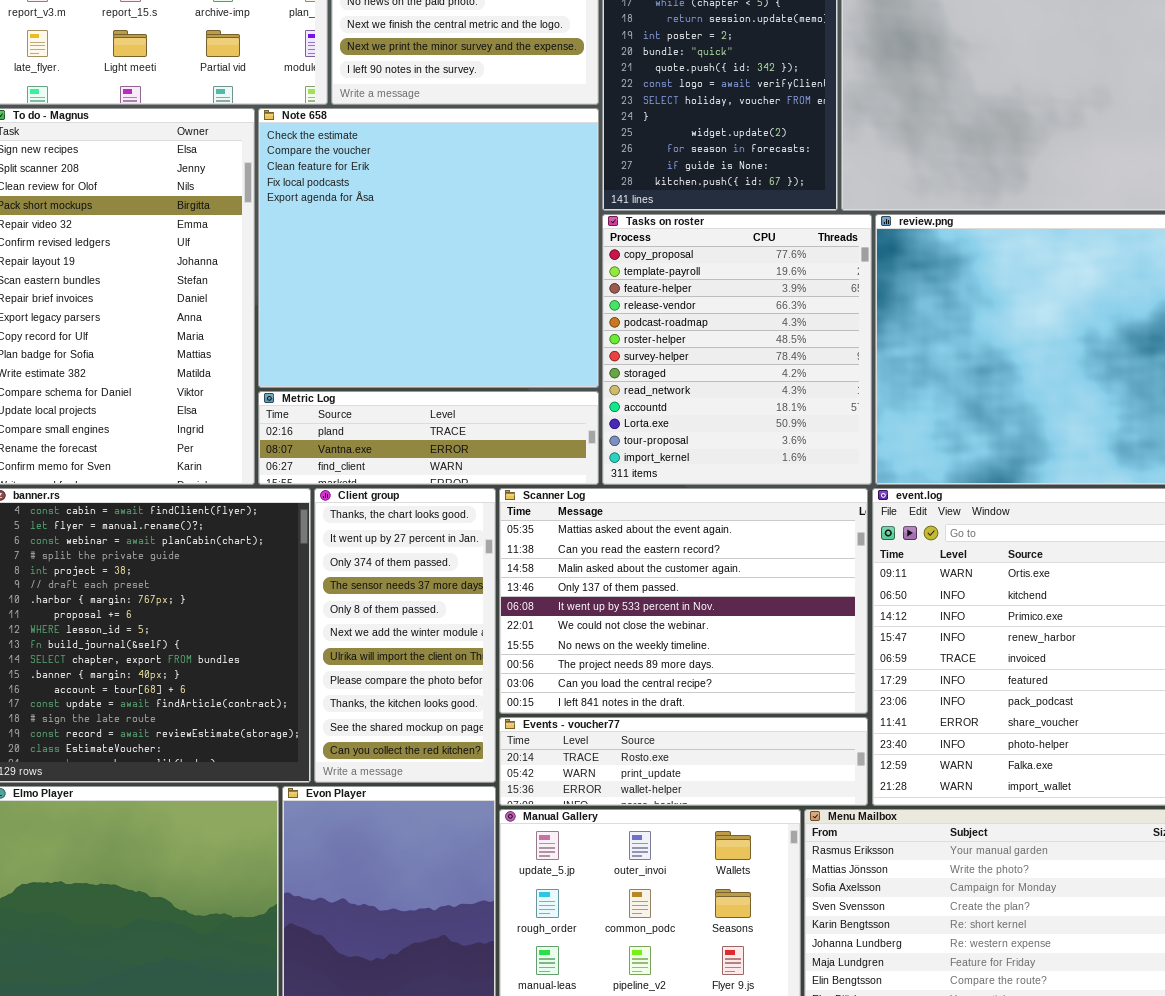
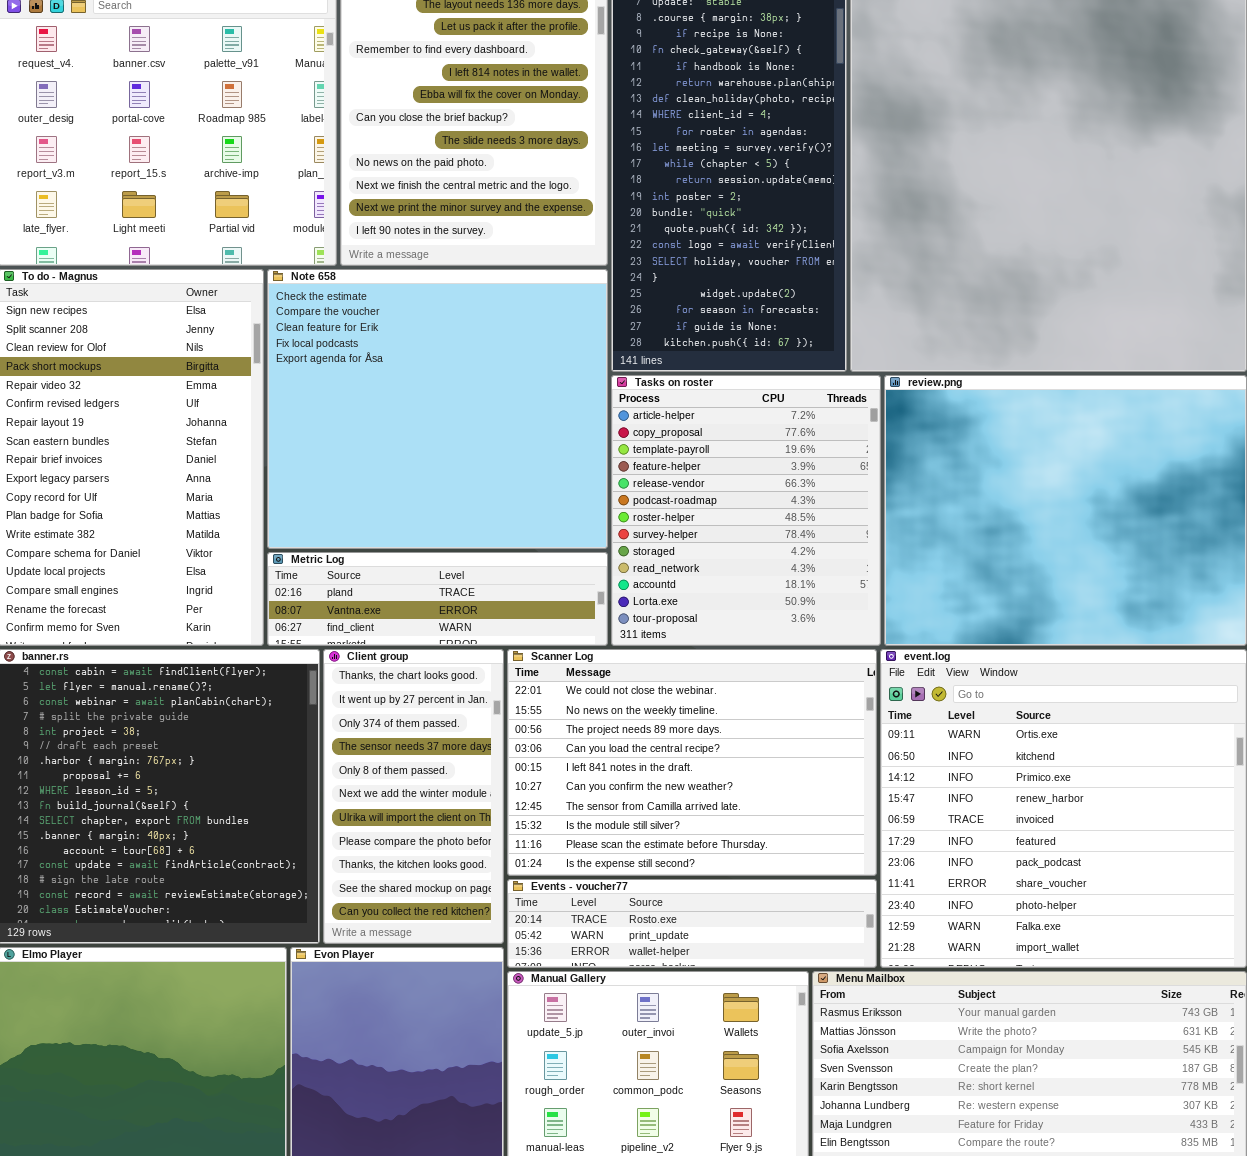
Tasks on roster: [602,214,872,485] -> [611,375,881,646], scrolled up 1 row
Scanner Log: [499,488,868,714] -> [507,649,877,876], scrolled down 5 rows

